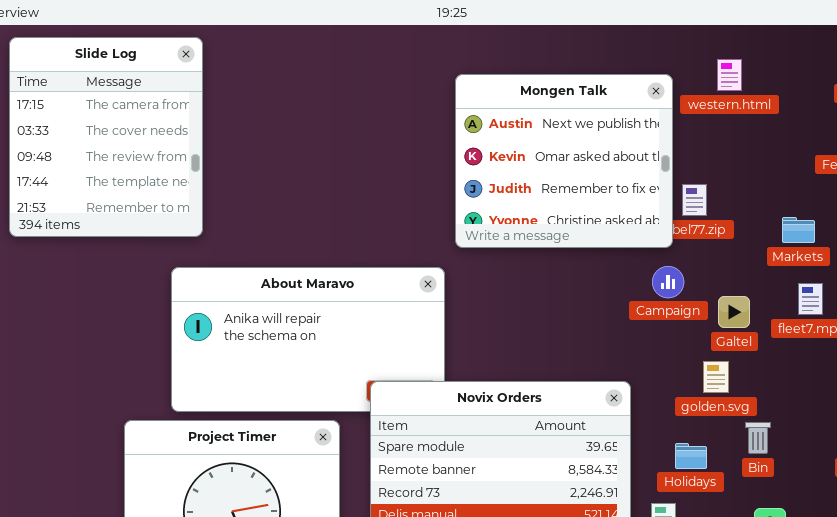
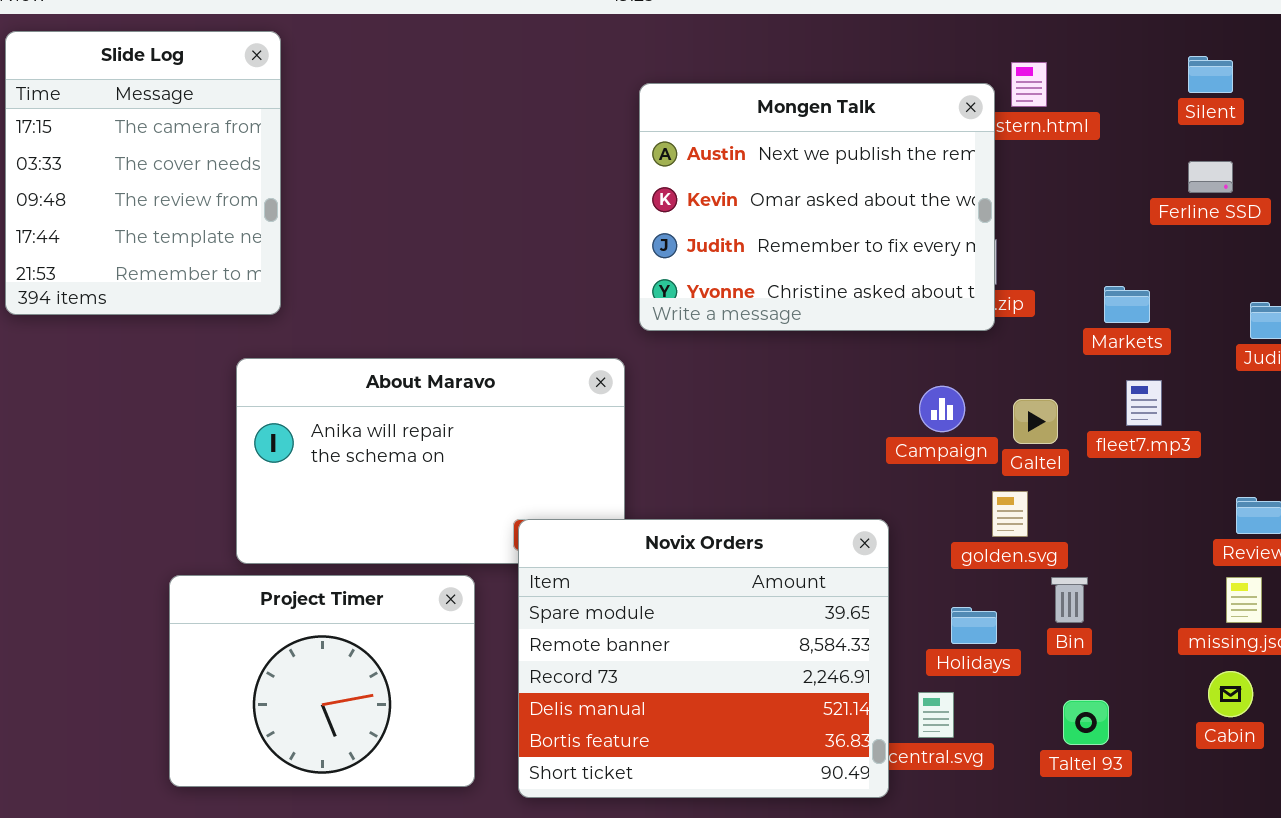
Mongen Talk: [455,74,673,248] -> [639,83,995,331], resized
Campaign: [652,266,684,298] -> [919,386,965,432], moved

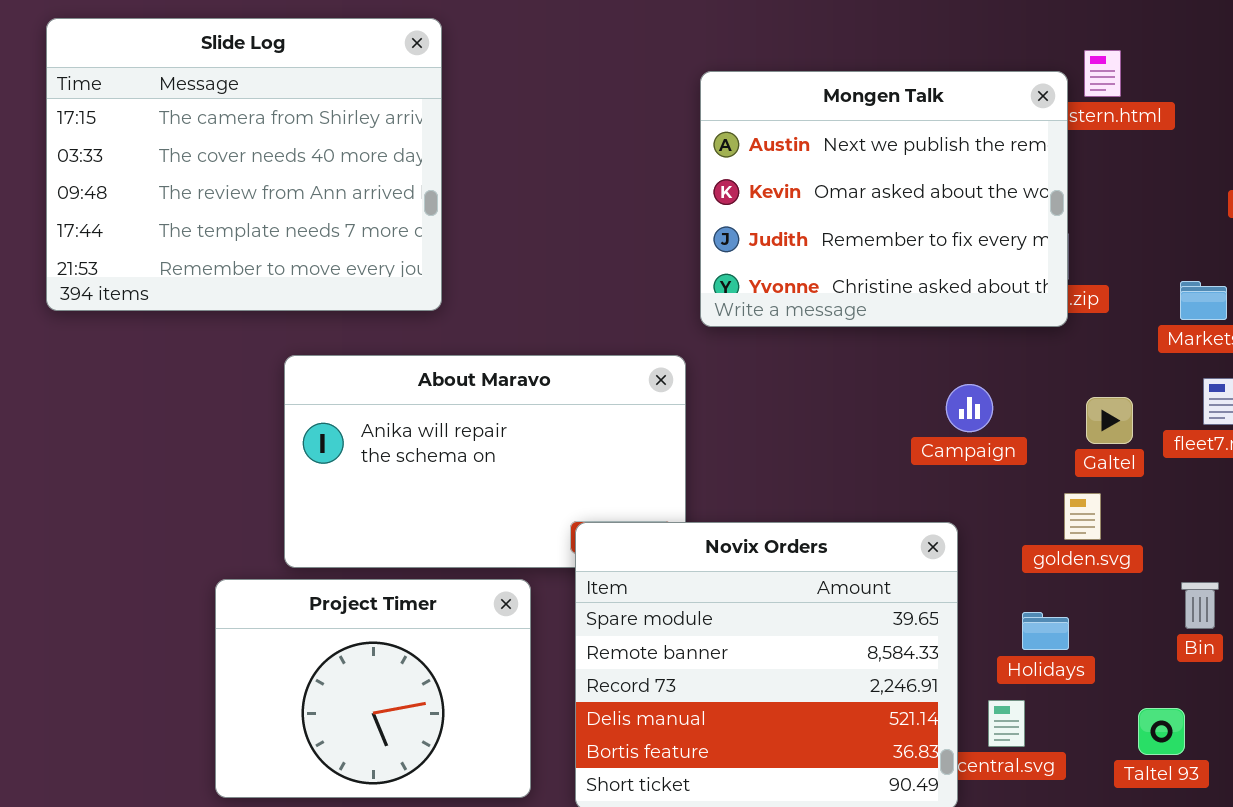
Slide Log: [5,31,281,315] -> [46,18,442,311], resized
Campaign: [919,386,965,432] -> [946,384,993,432], moved
Bin: [1051,577,1088,623] -> [1181,582,1219,629], moved

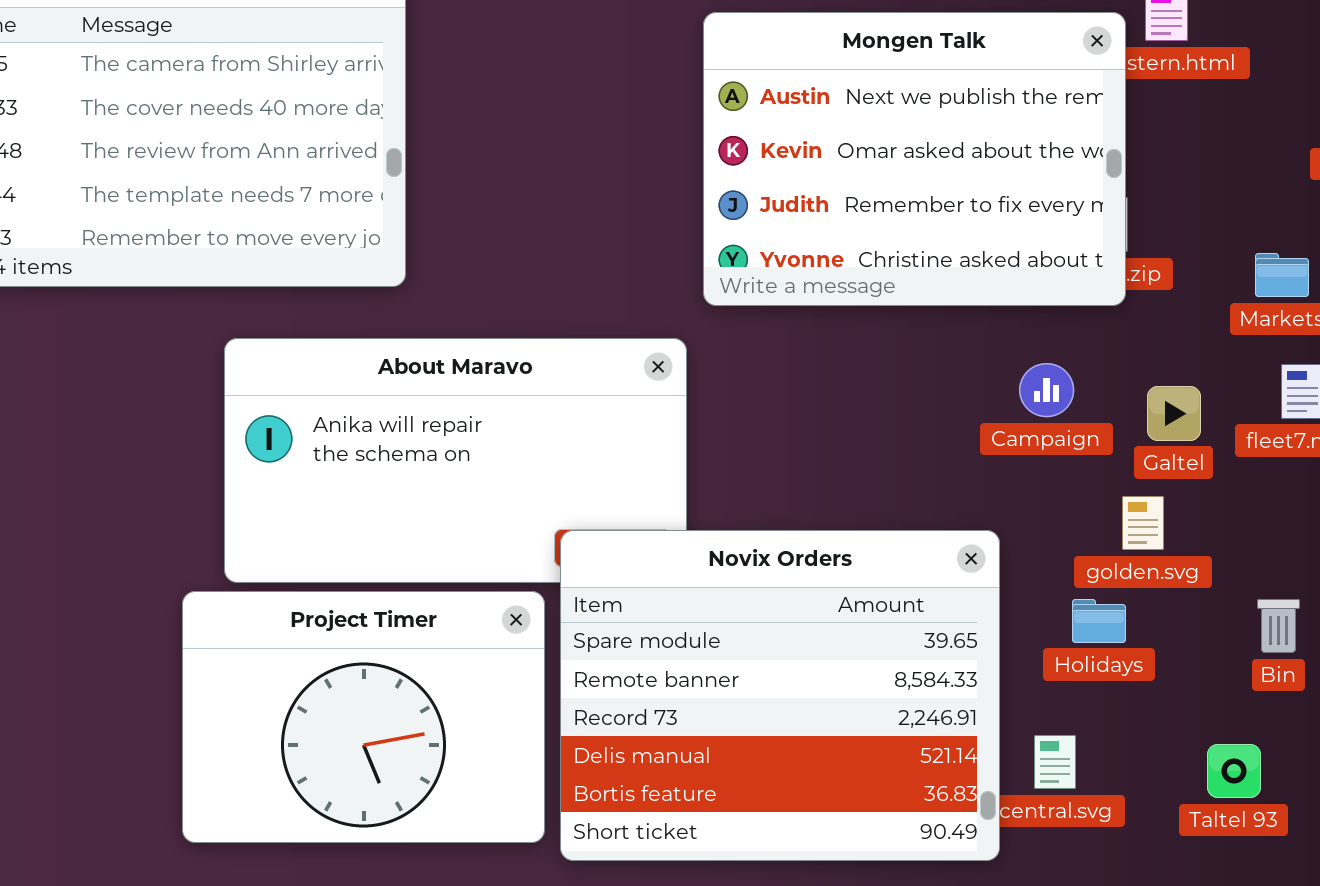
Campaign: [946,384,993,432] -> [1019,363,1074,417], moved
Project Timer: [215,579,531,798] -> [182,591,545,843], moved
Holidays: [1022,612,1069,650] -> [1072,599,1126,643], moved

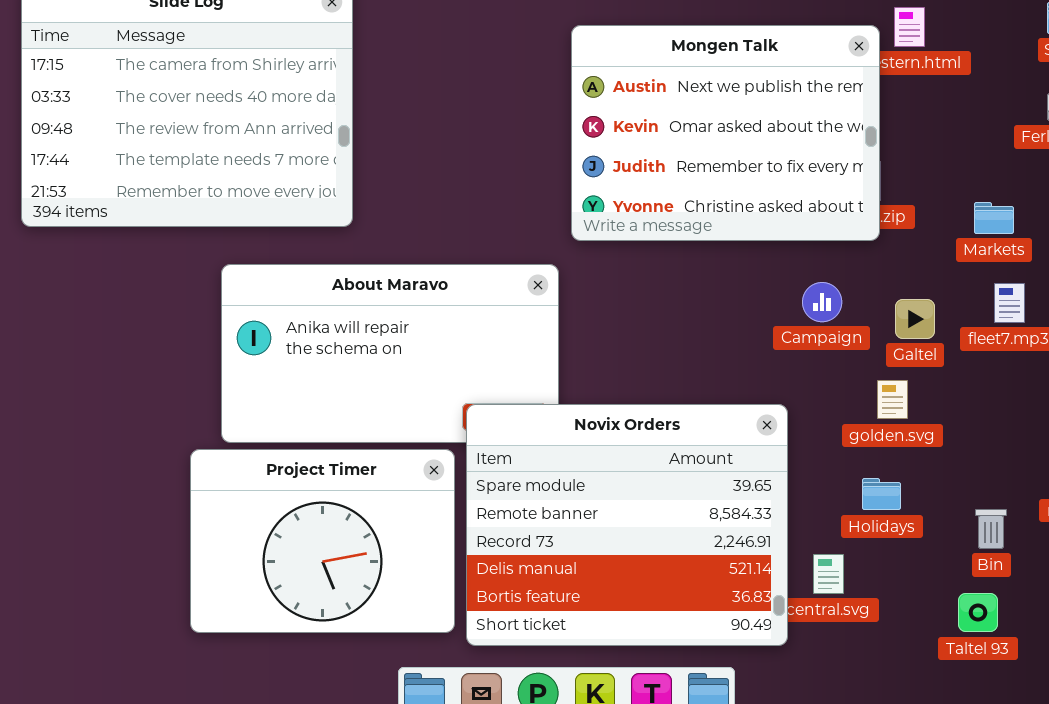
Holidays: [1072,599,1126,643] -> [862,478,901,510], moved
Bin: [1257,599,1300,653] -> [975,509,1007,549], moved
Taltel 93: [1207,744,1261,798] -> [958,593,998,632], moved

